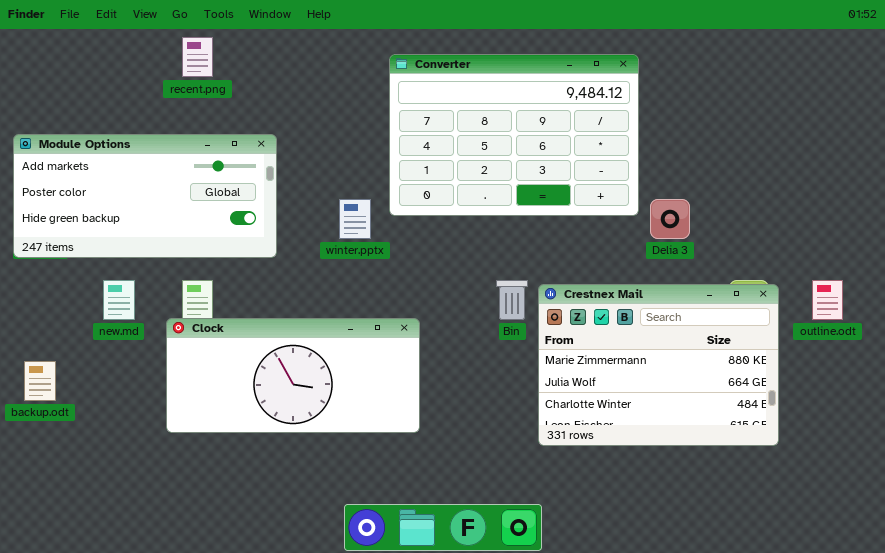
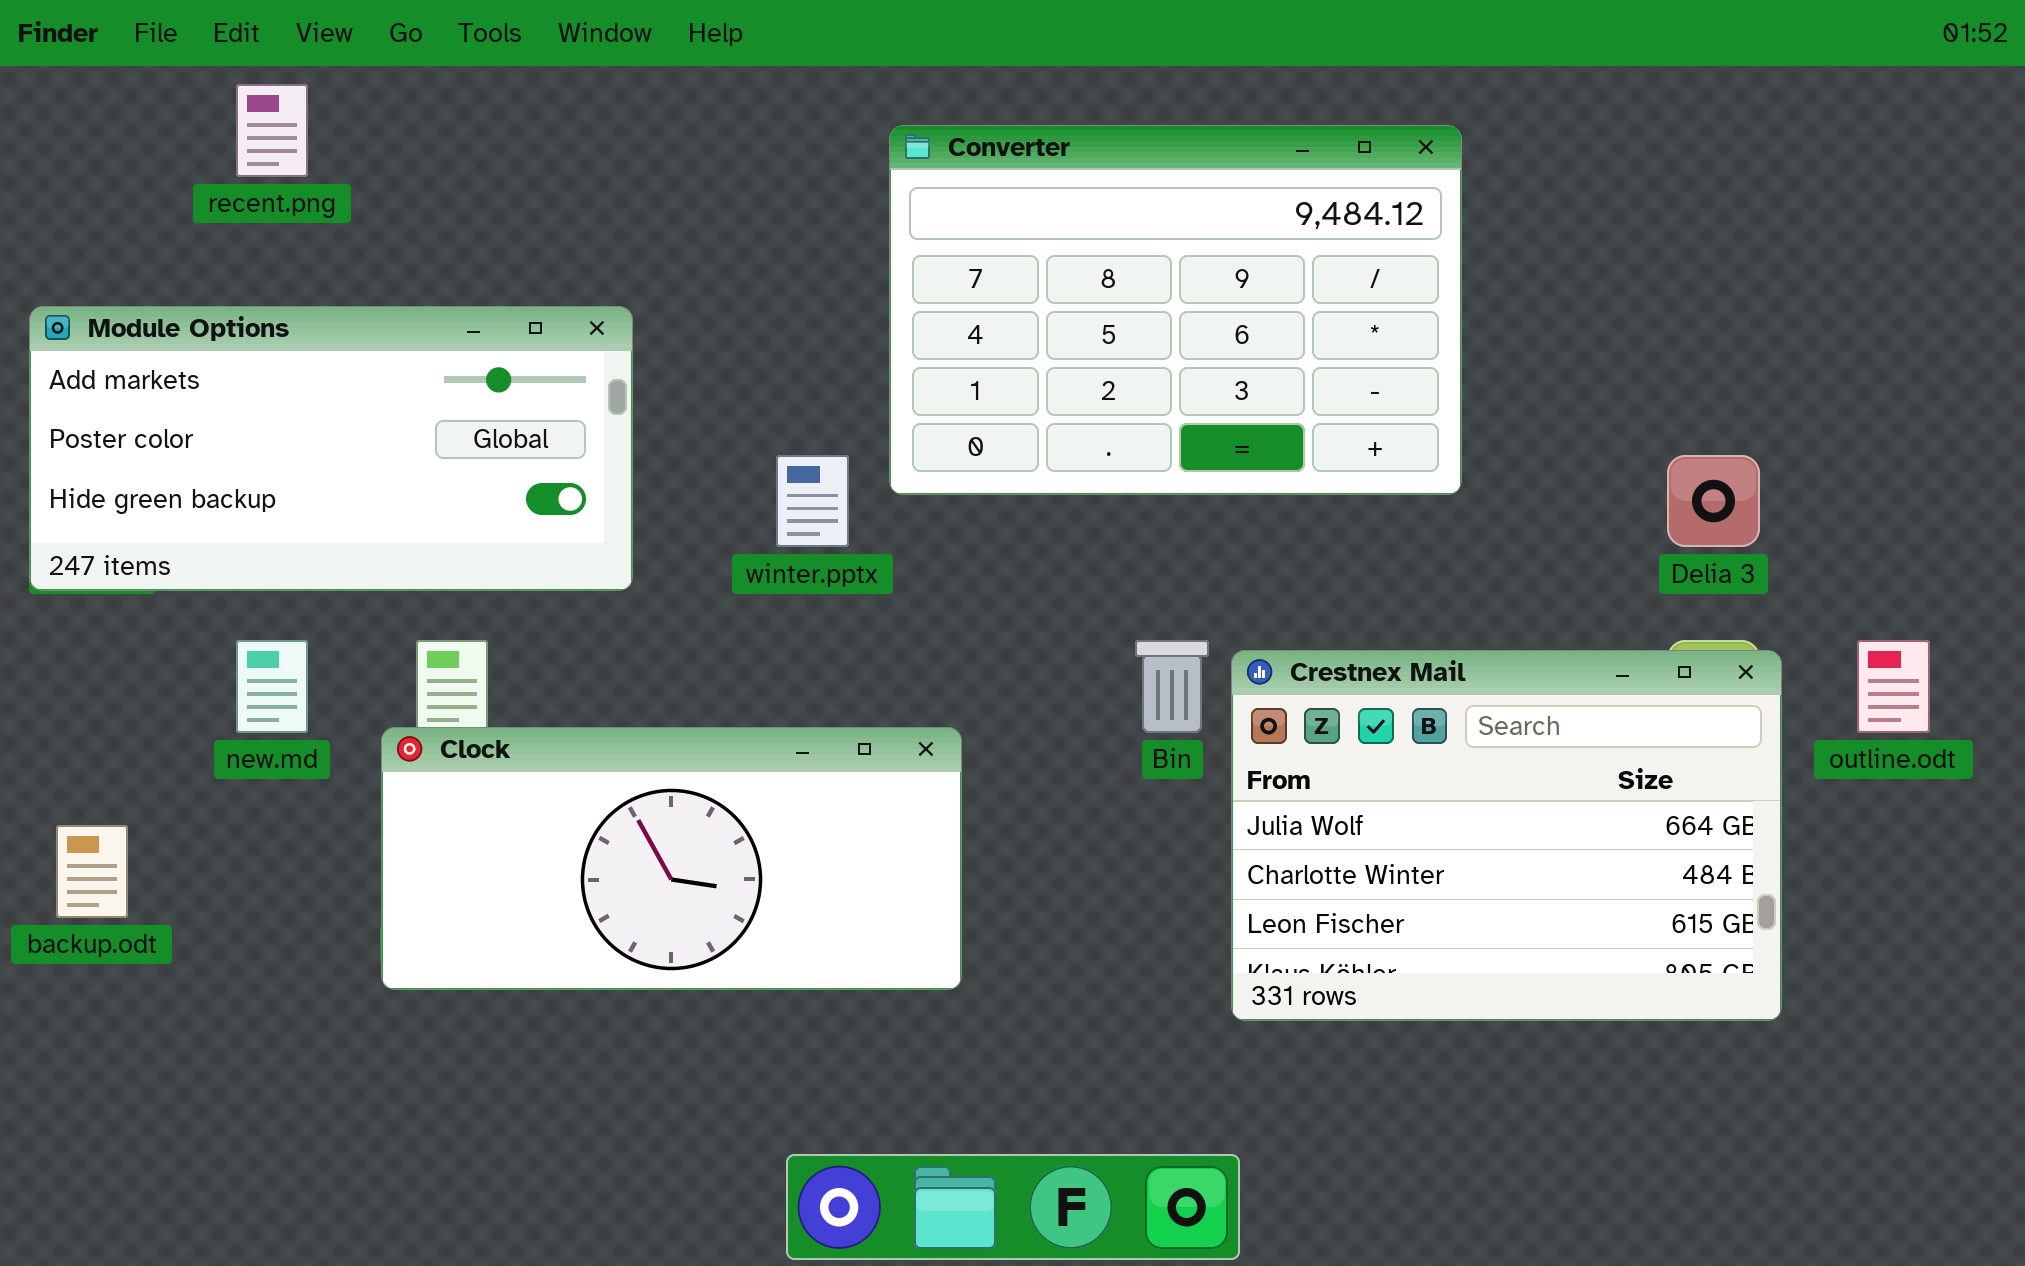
recent.png: [182,37,213,77] -> [236,84,308,177], moved
Delia 3: [650,199,690,239] -> [1667,455,1760,547], moved
Crestnex Mail: [538,284,779,446] -> [1231,650,1782,1021], scrolled down 1 row

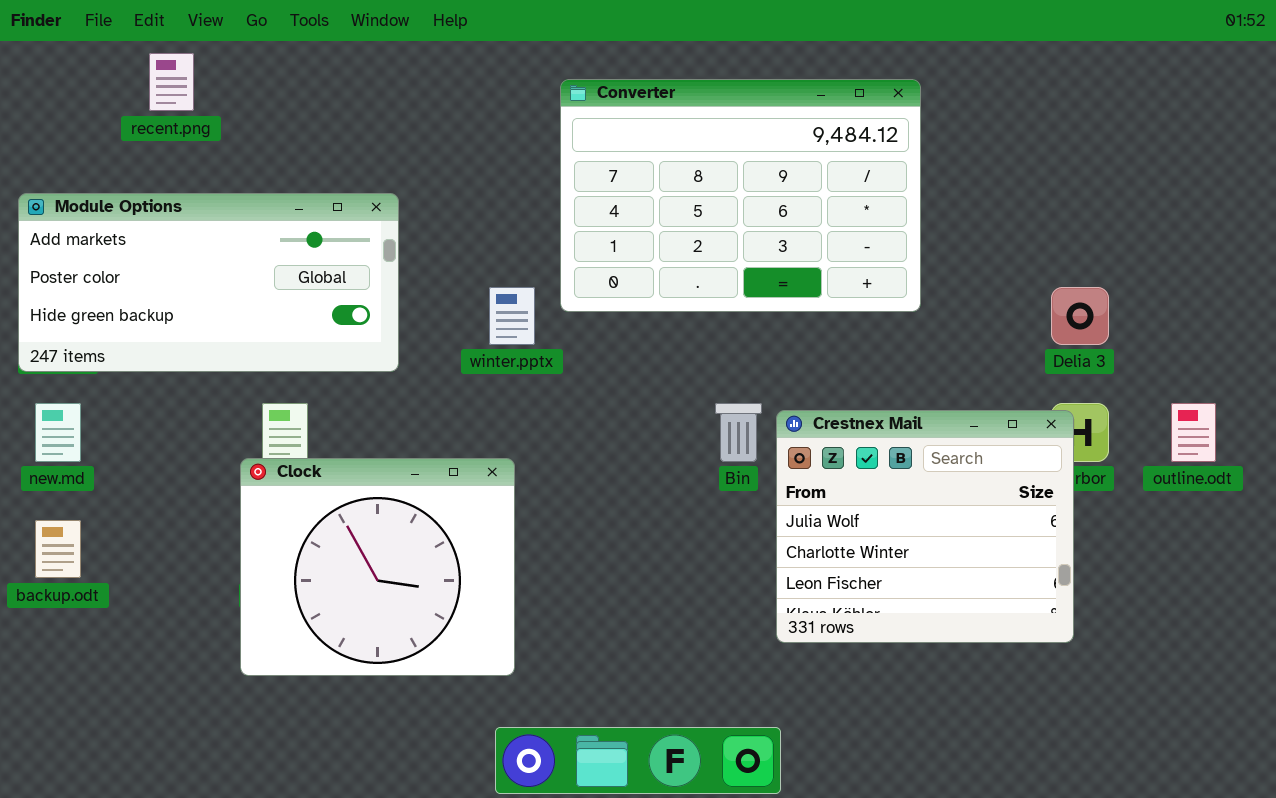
new.md: [236,640,308,733] -> [35,403,81,462], moved
Crestnex Mail: [1231,650,1782,1021] -> [776,410,1074,643], resized
Clock: [381,727,962,990] -> [240,458,515,676], resized

